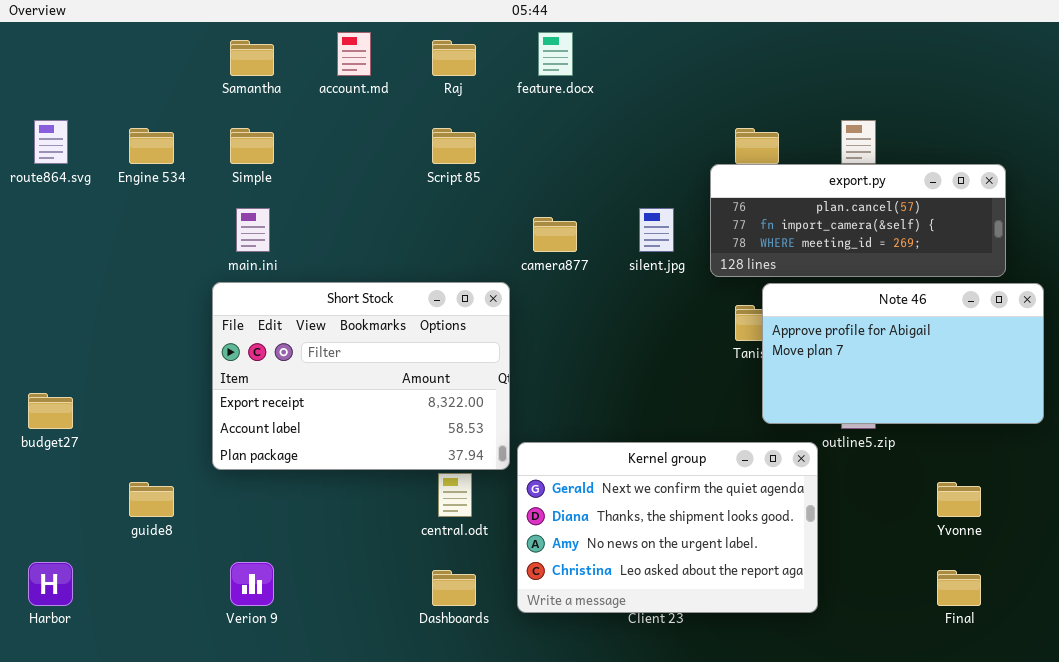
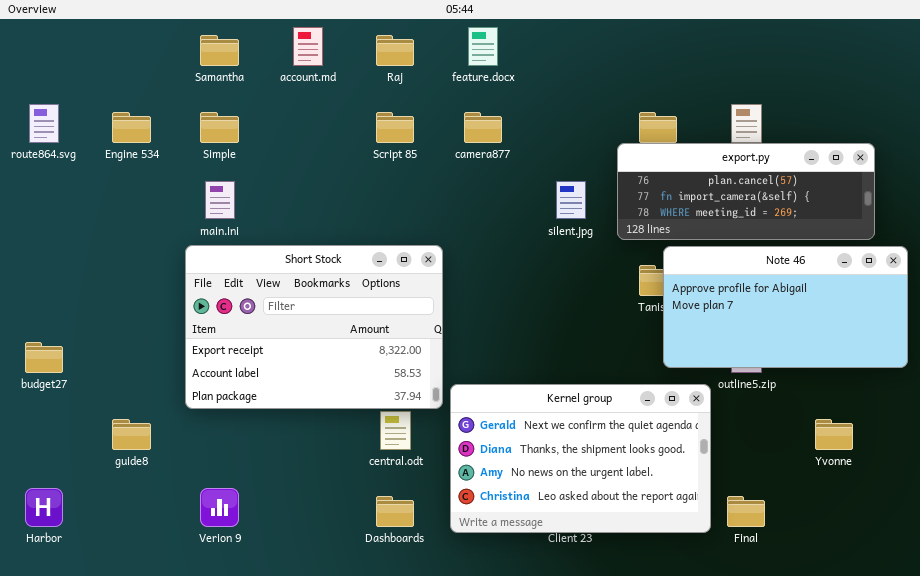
camera877: [533,217,577,252] -> [464,112,502,143], moved
Final: [937,570,981,606] -> [727,496,765,527], moved

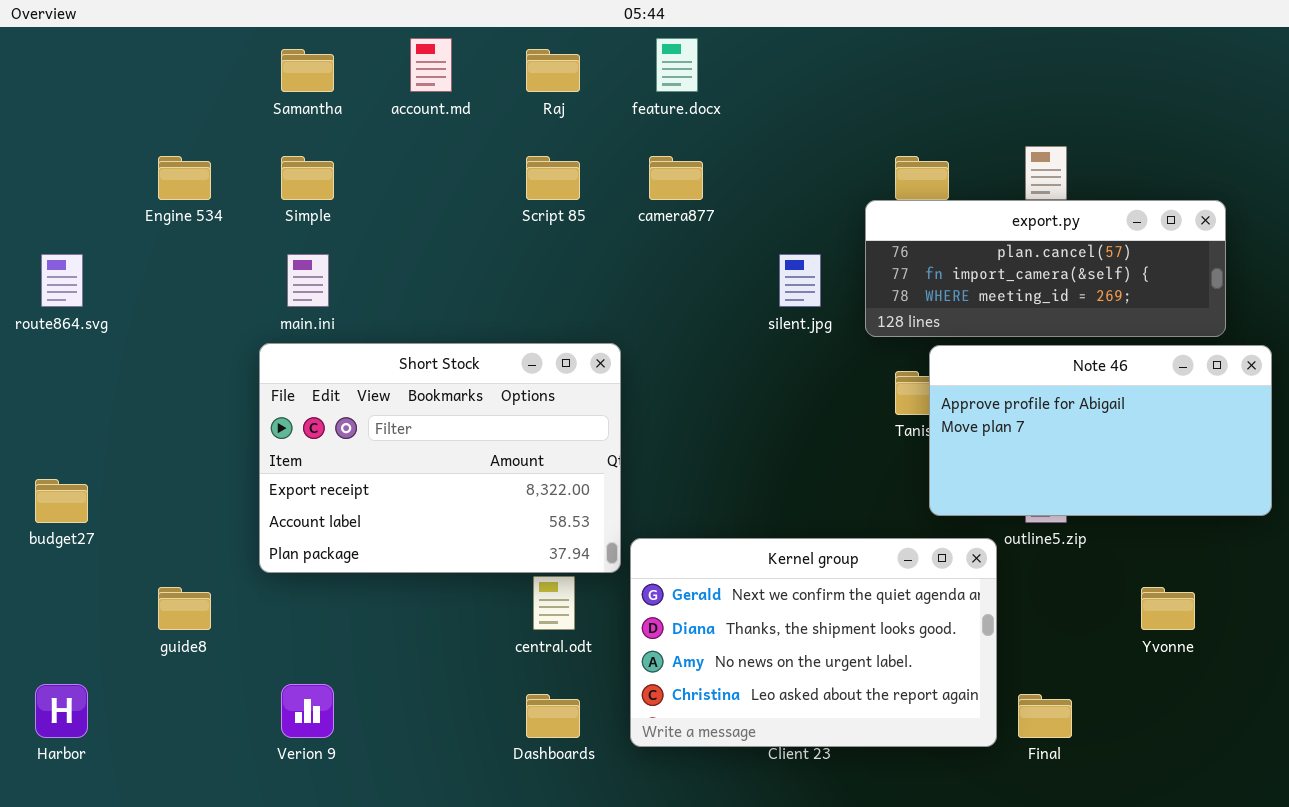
route864.svg: [29,104,59,143] -> [41,254,83,307], moved

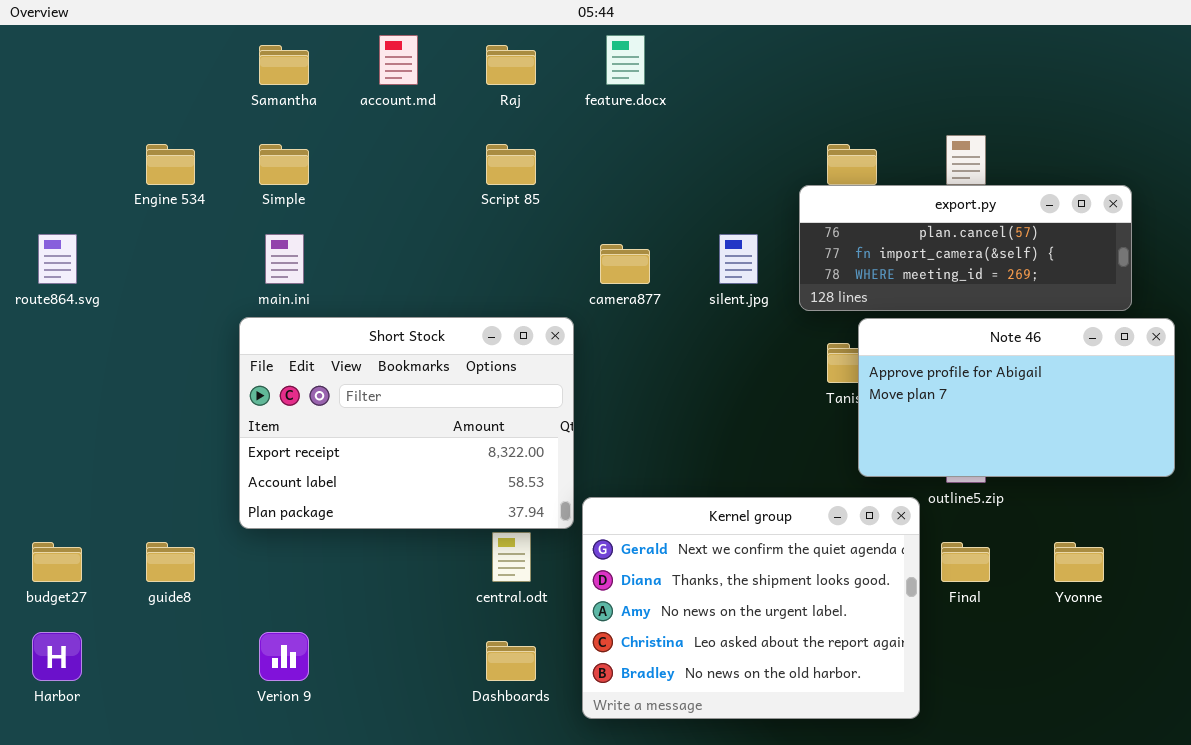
camera877: [649,156,703,200] -> [600,244,650,284], moved
budget27: [35,479,88,523] -> [32,542,82,582], moved
Kernel group: [630,538,997,747] -> [582,497,920,719], resized
Final: [1018,694,1072,738] -> [941,542,990,582], moved

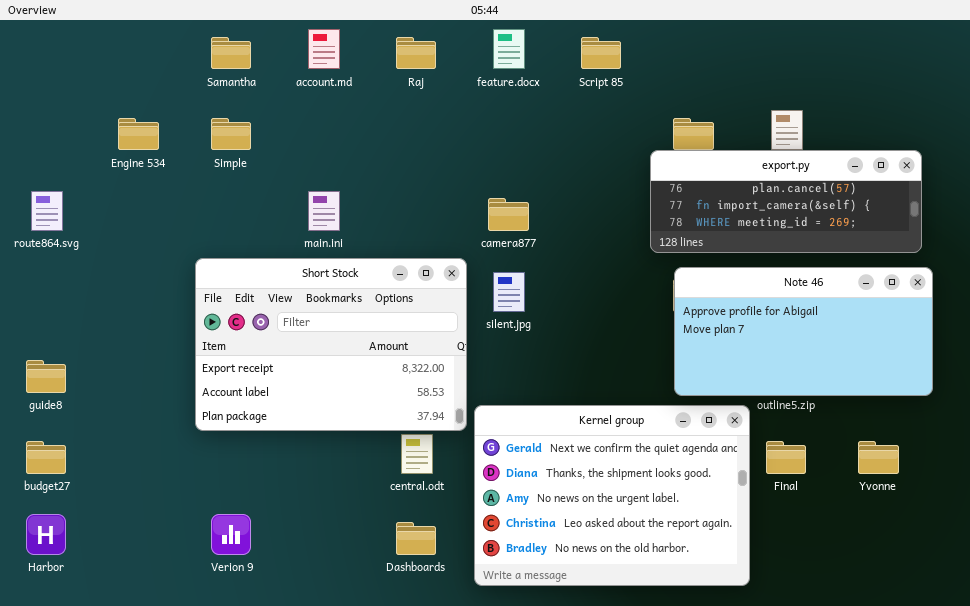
Script 85: [486,144,536,185] -> [581,37,621,69], moved
main.ini: [265,234,304,284] -> [308,191,340,231], moved
silent.jpg: [719,234,758,284] -> [493,272,525,312], moved
Note 46: [858,318,1175,477] -> [674,267,933,396], moved
guide8: [146,542,195,582] -> [26,360,66,393], moved

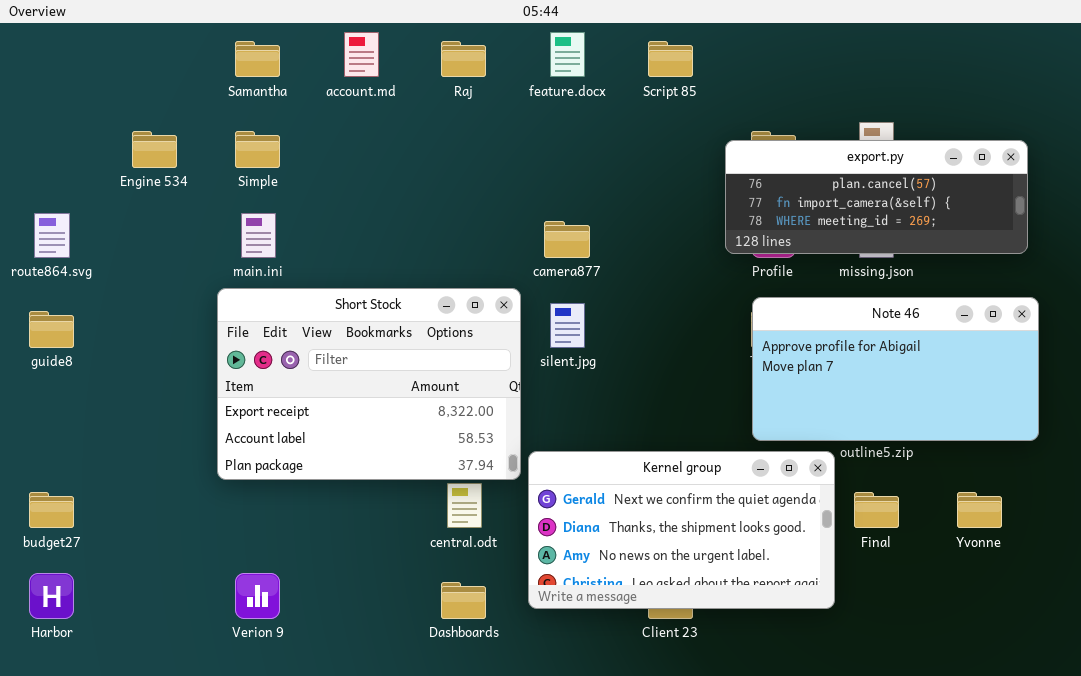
export.py: [650,150,922,253] -> [725,140,1028,254], moved
main.ini: [308,191,340,231] -> [241,213,276,258], moved
guide8: [26,360,66,393] -> [29,311,74,348], moved
Kernel group: [474,405,750,586] -> [528,451,835,609], resized

